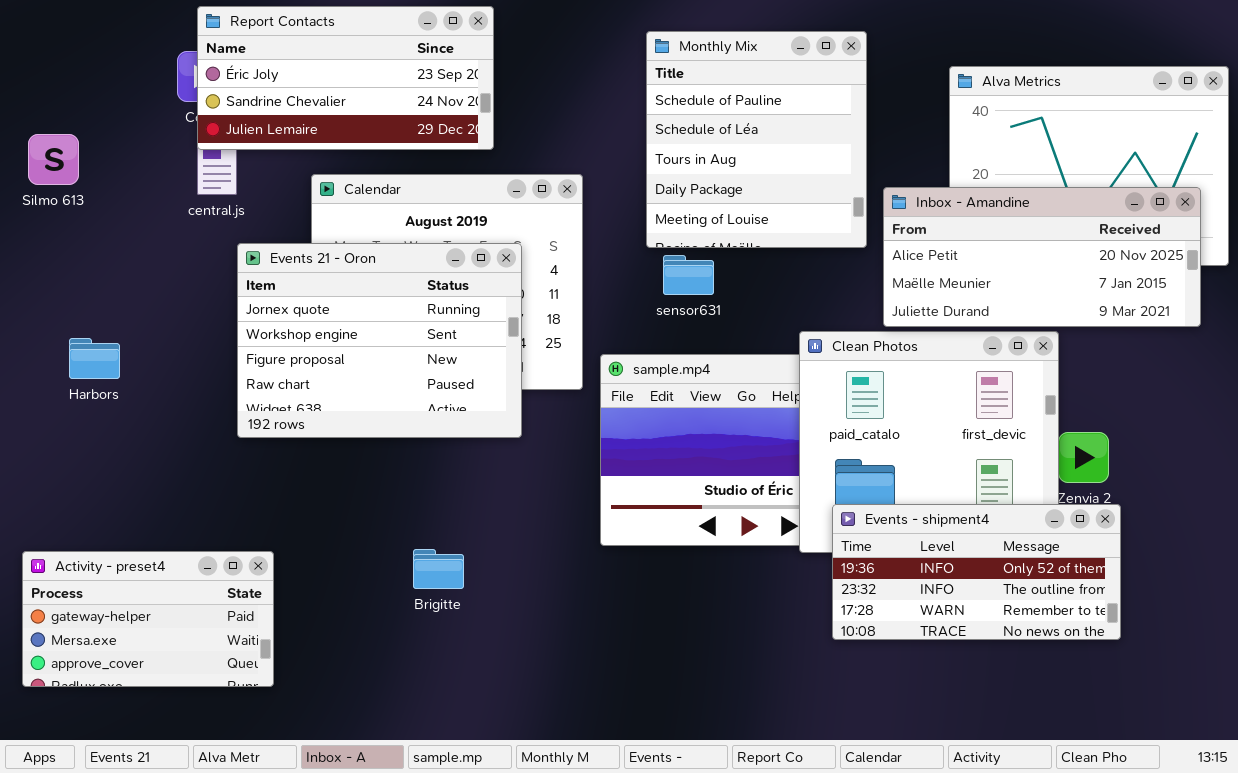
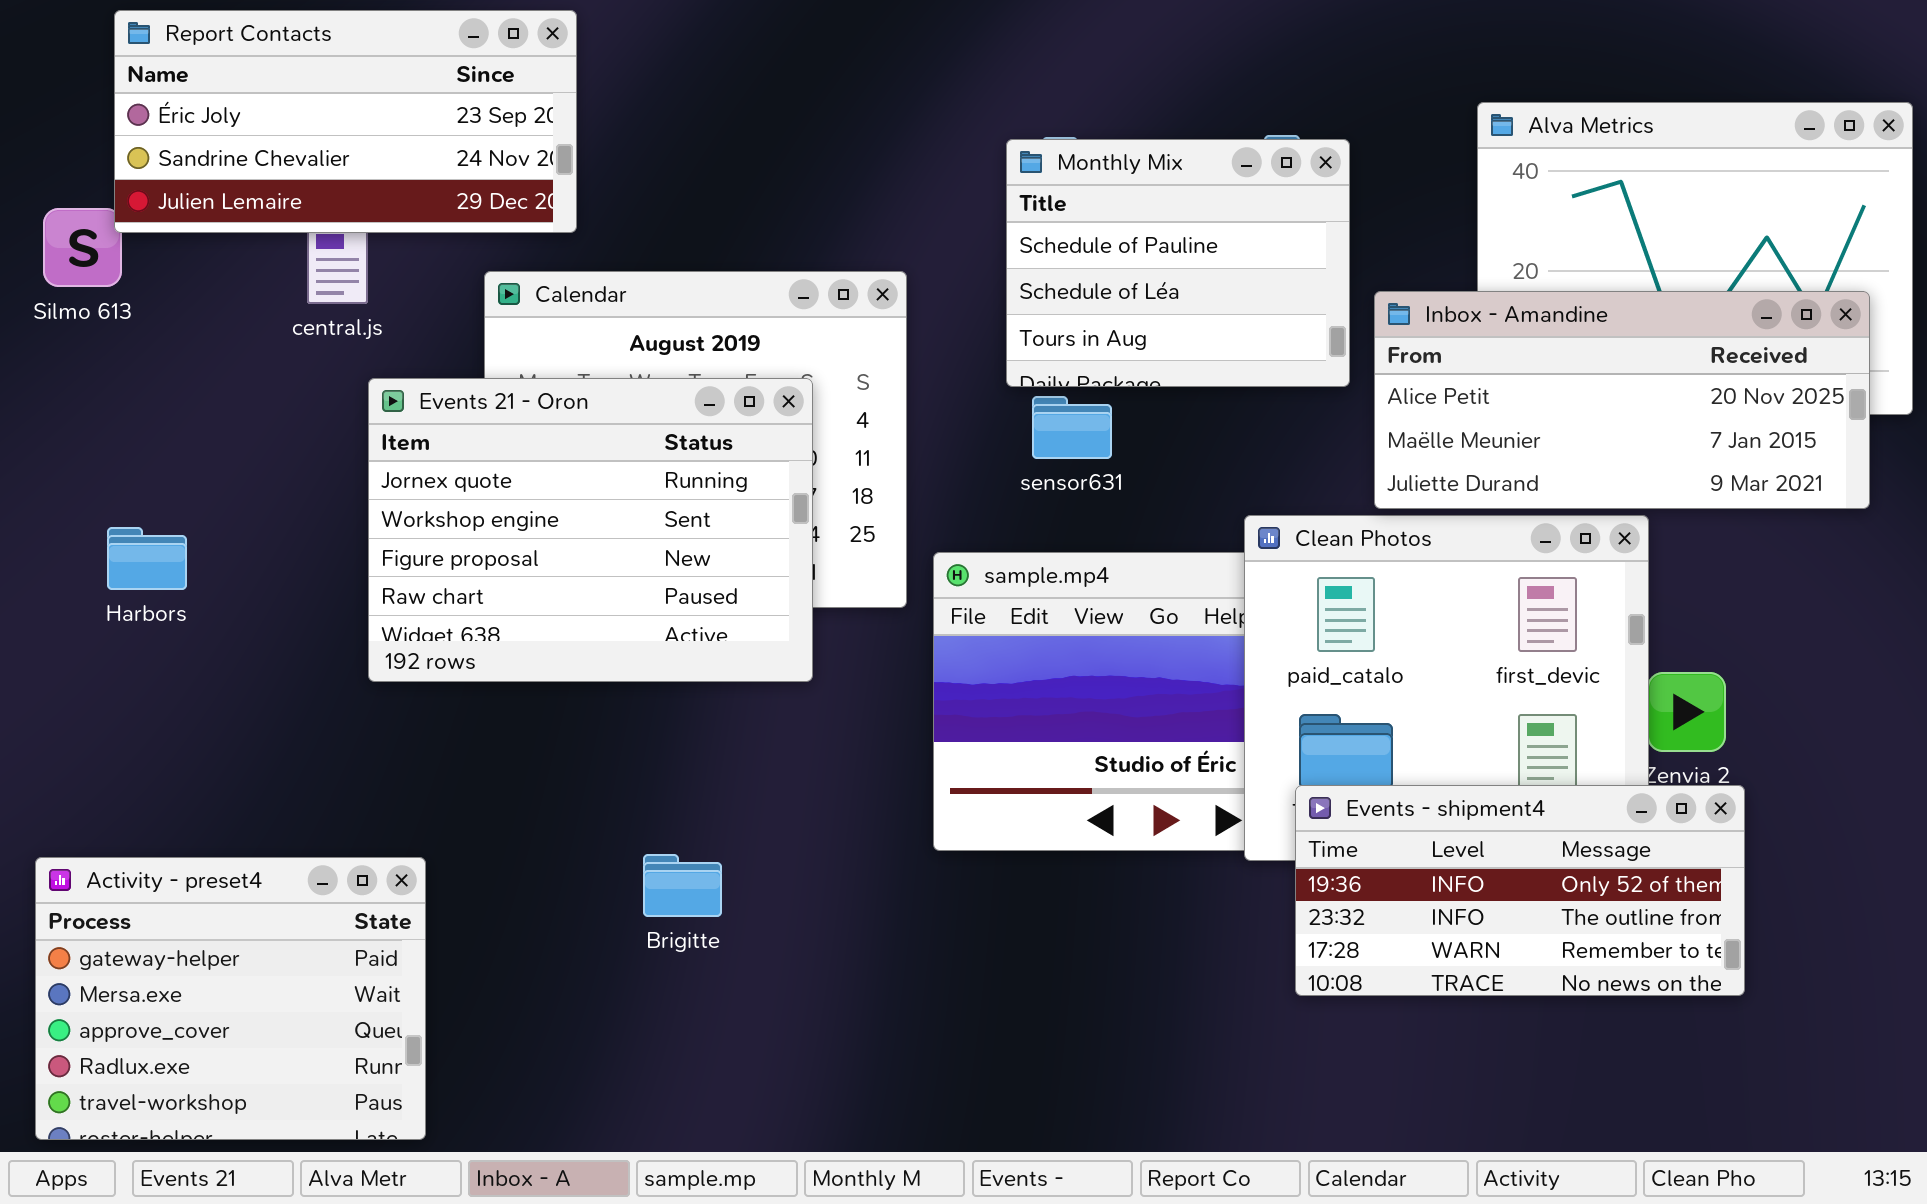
Report Contacts: [197,6,494,150] -> [114,10,577,233], moved
Monthly Mix: [646,31,867,248] -> [1006,139,1350,387], resized
Activity - preset4: [22,551,274,687] -> [35,857,426,1140], resized

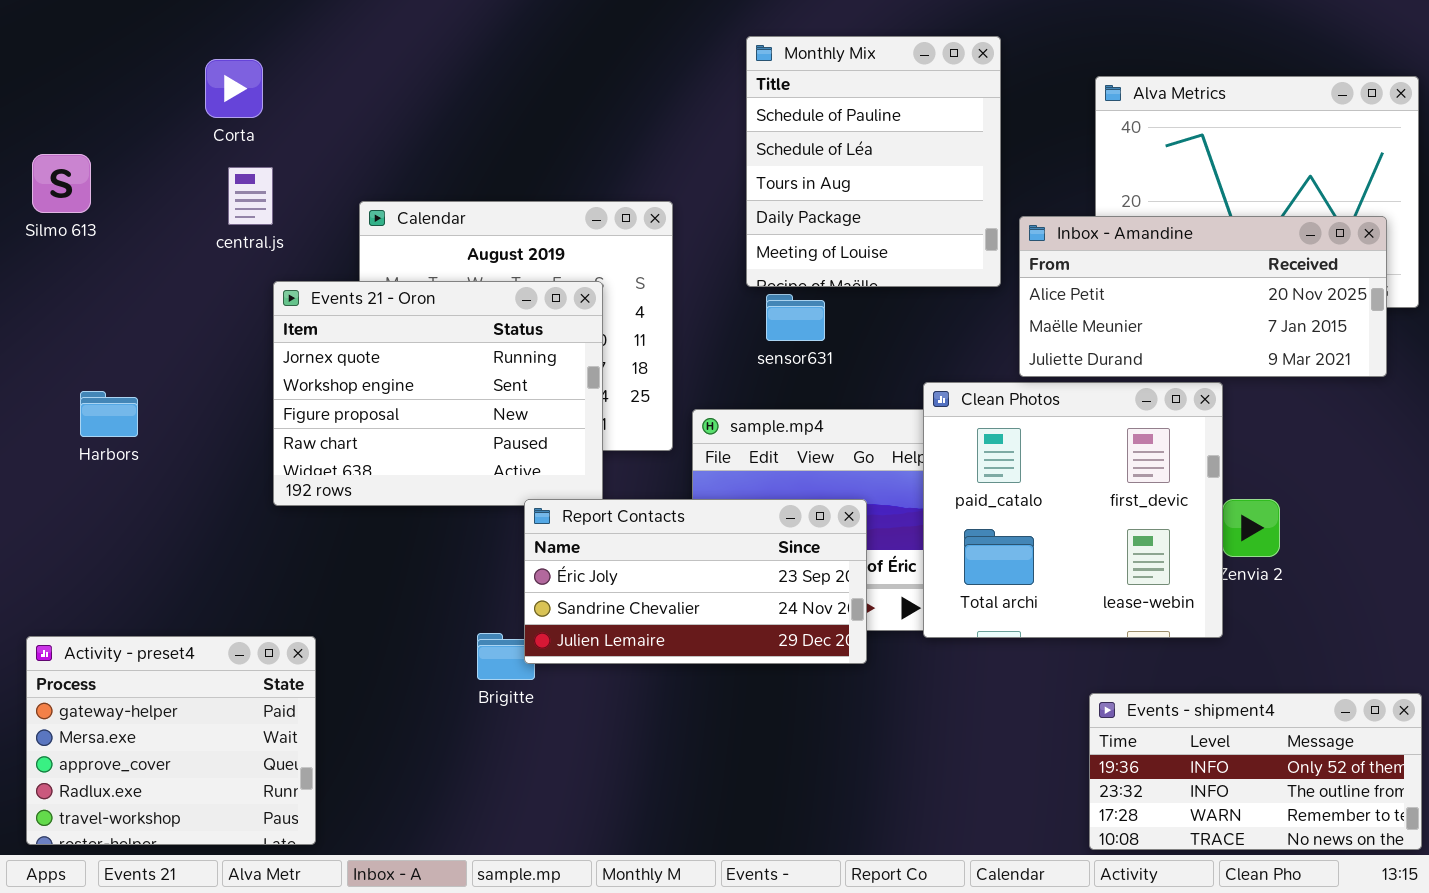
Report Contacts: [114,10,577,233] -> [524,499,867,664], moved
Monthly Mix: [1006,139,1350,387] -> [746,36,1001,287], resized
Events - shipment4: [1295,785,1745,996] -> [1089,693,1422,850], moved

